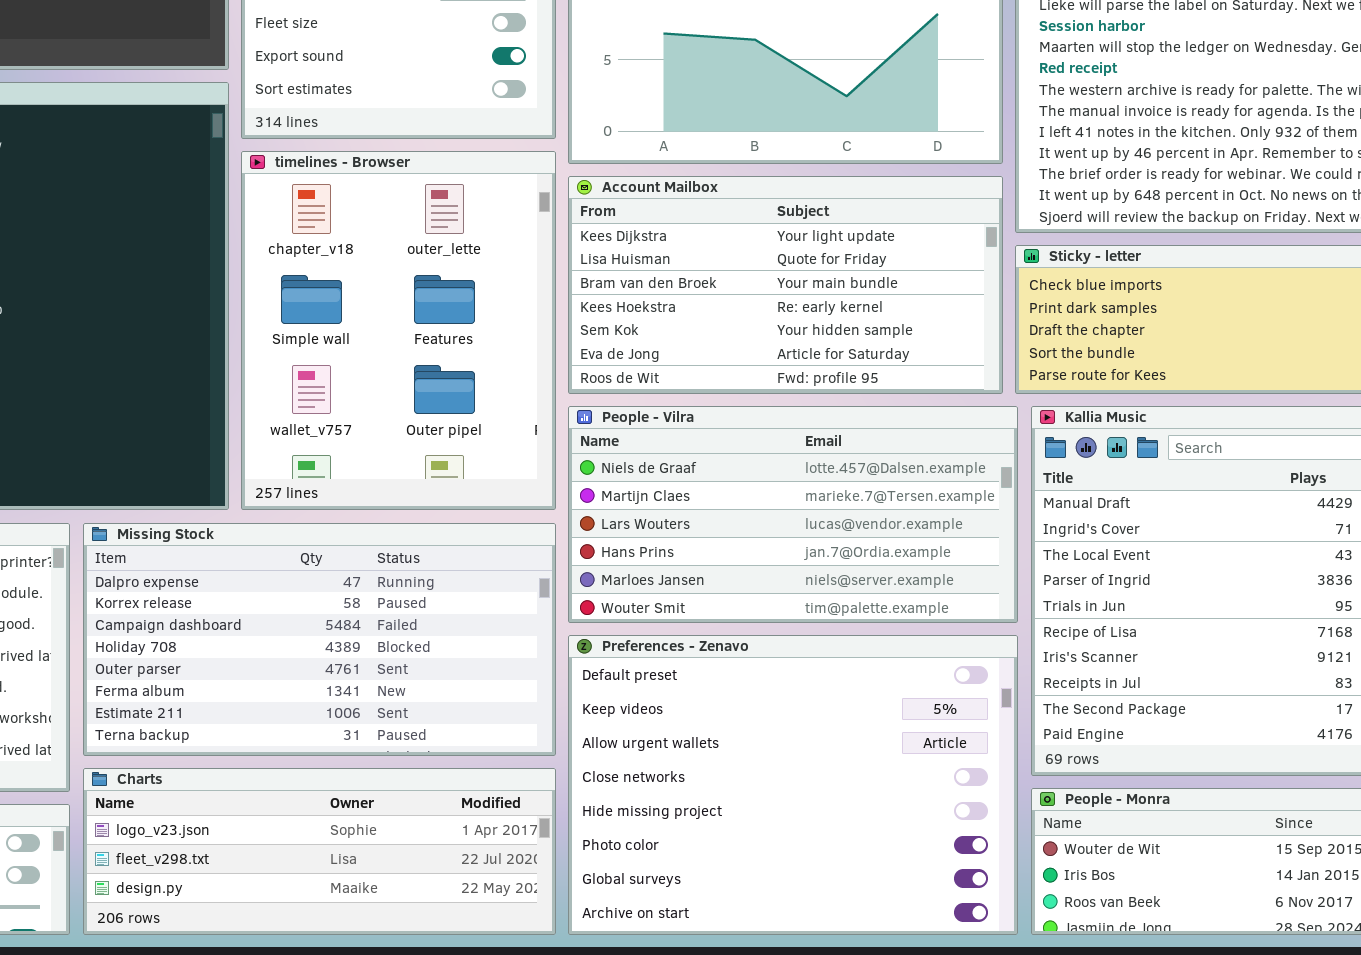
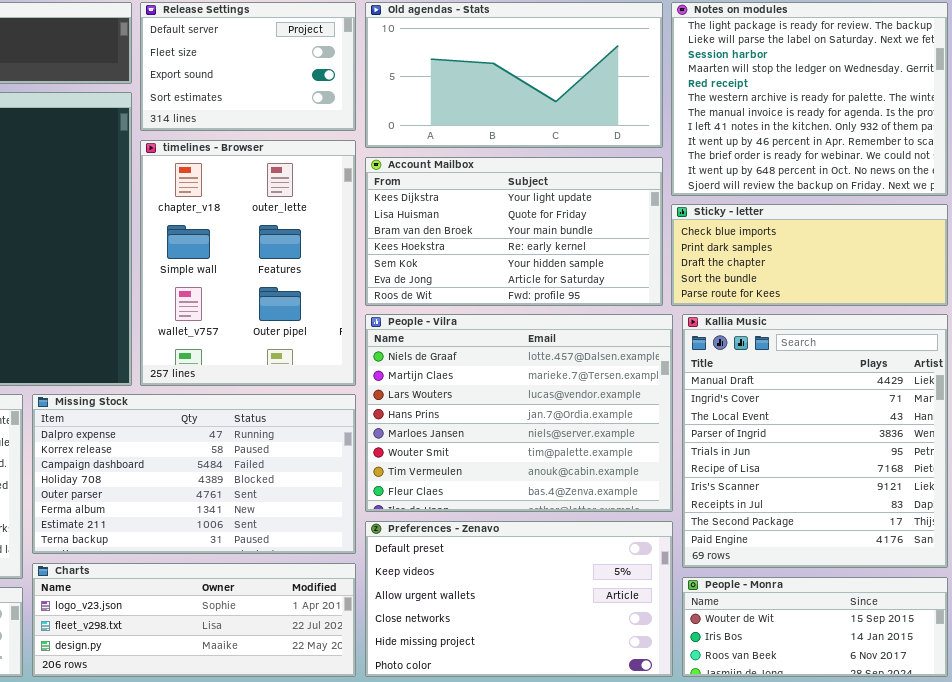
People - Vilra: [568,406,1018,623] -> [365,314,673,512], resized
Preferences - Zenavo: [568,635,1018,935] -> [365,521,673,677], resized

